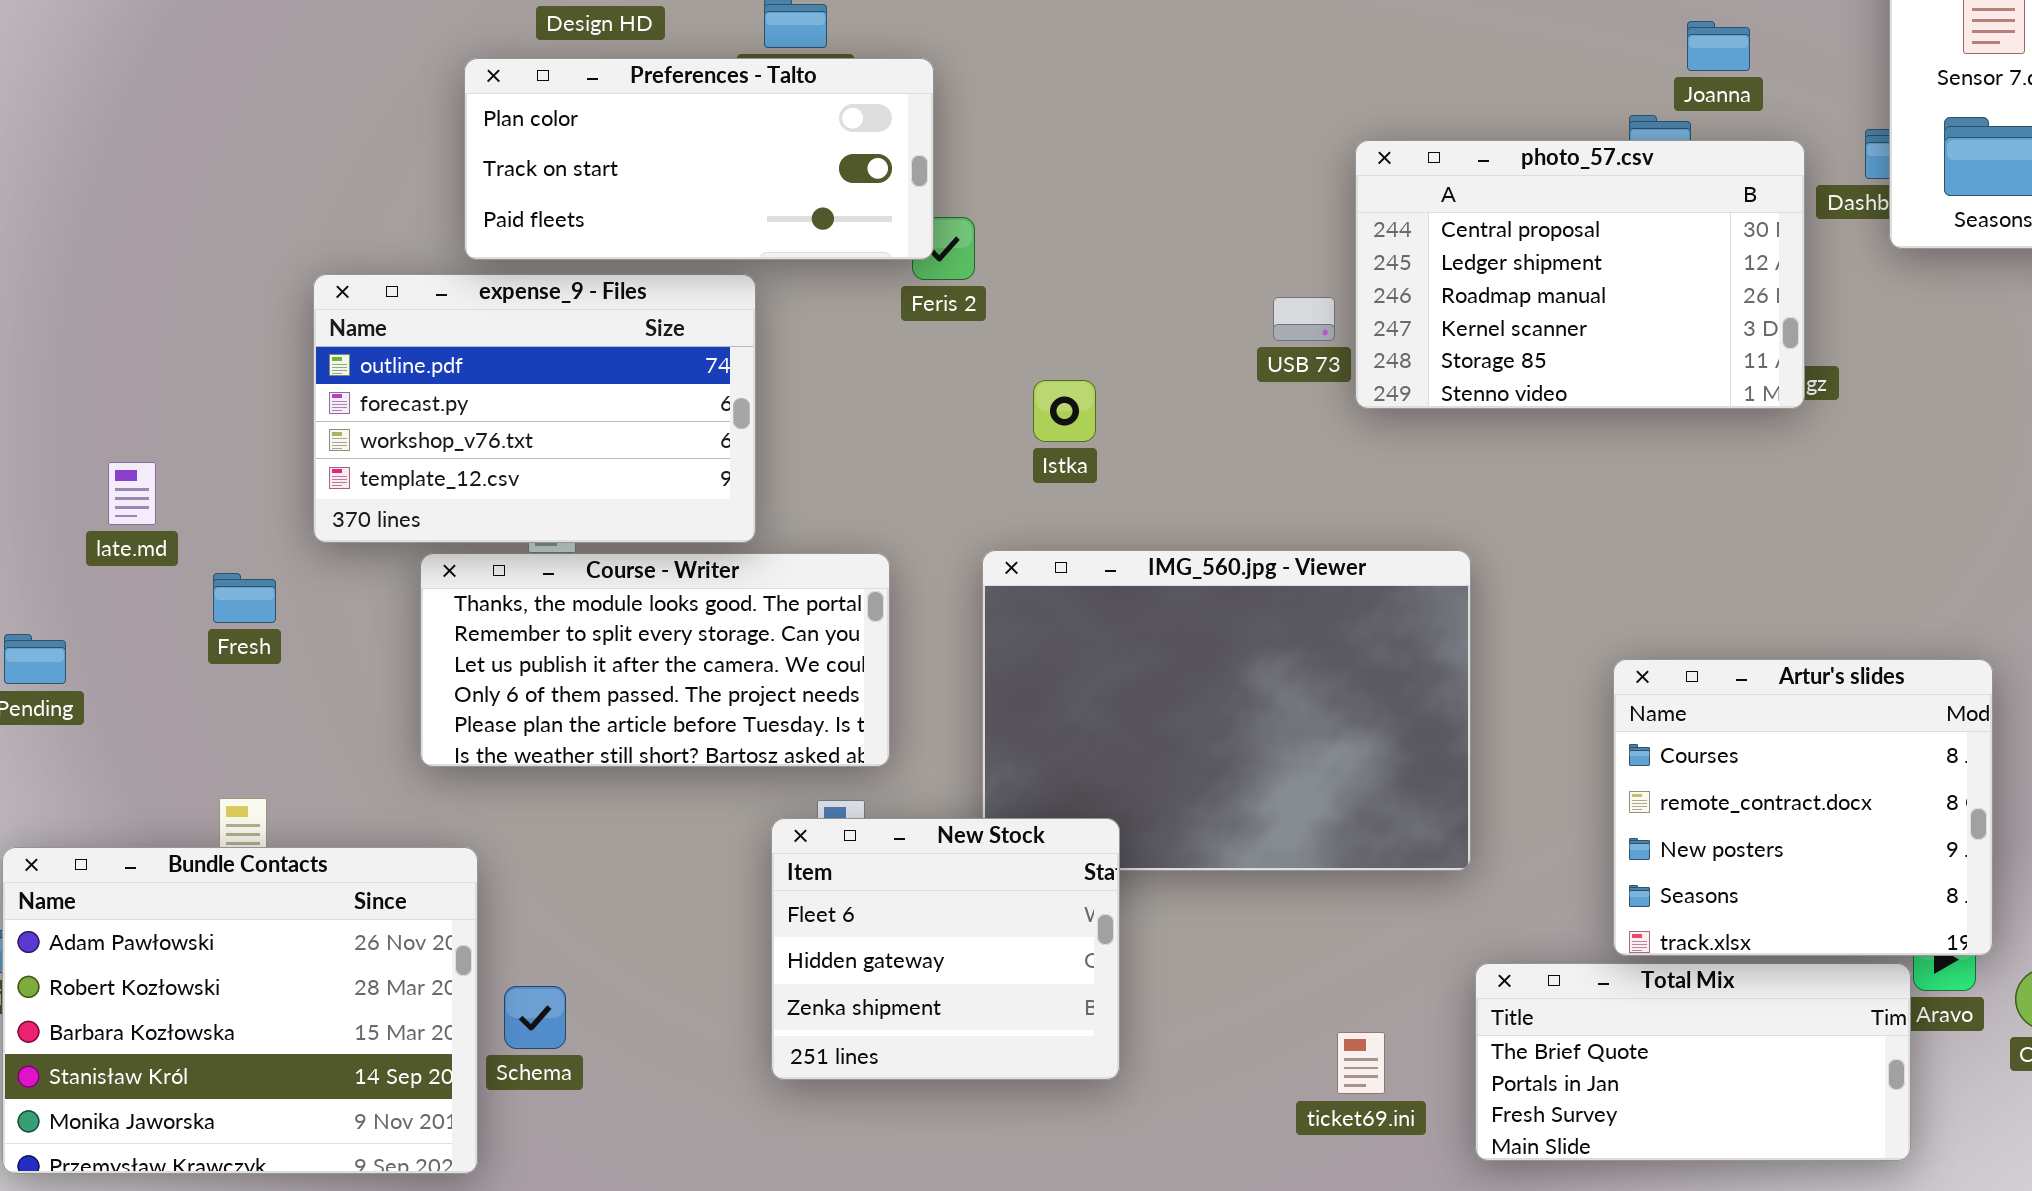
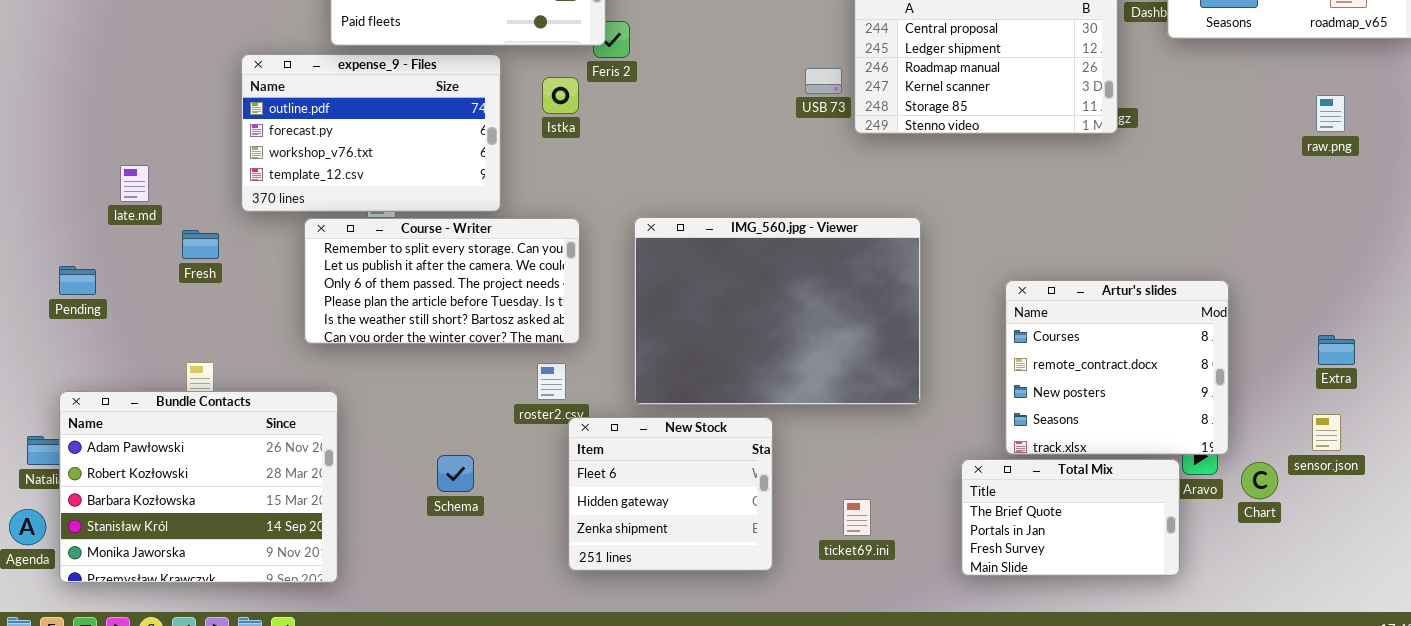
Istka: [1033,380,1096,442] -> [542,77,579,114], moved
Course - Writer: [420,553,890,767] -> [304,218,580,344], scrolled down 1 row
New Stock: [771,818,1120,1080] -> [568,417,773,571], moved
Total Mix: [1475,963,1911,1161] -> [961,459,1180,576], resized
Schema: [504,986,566,1049] -> [437,455,474,492], moved

